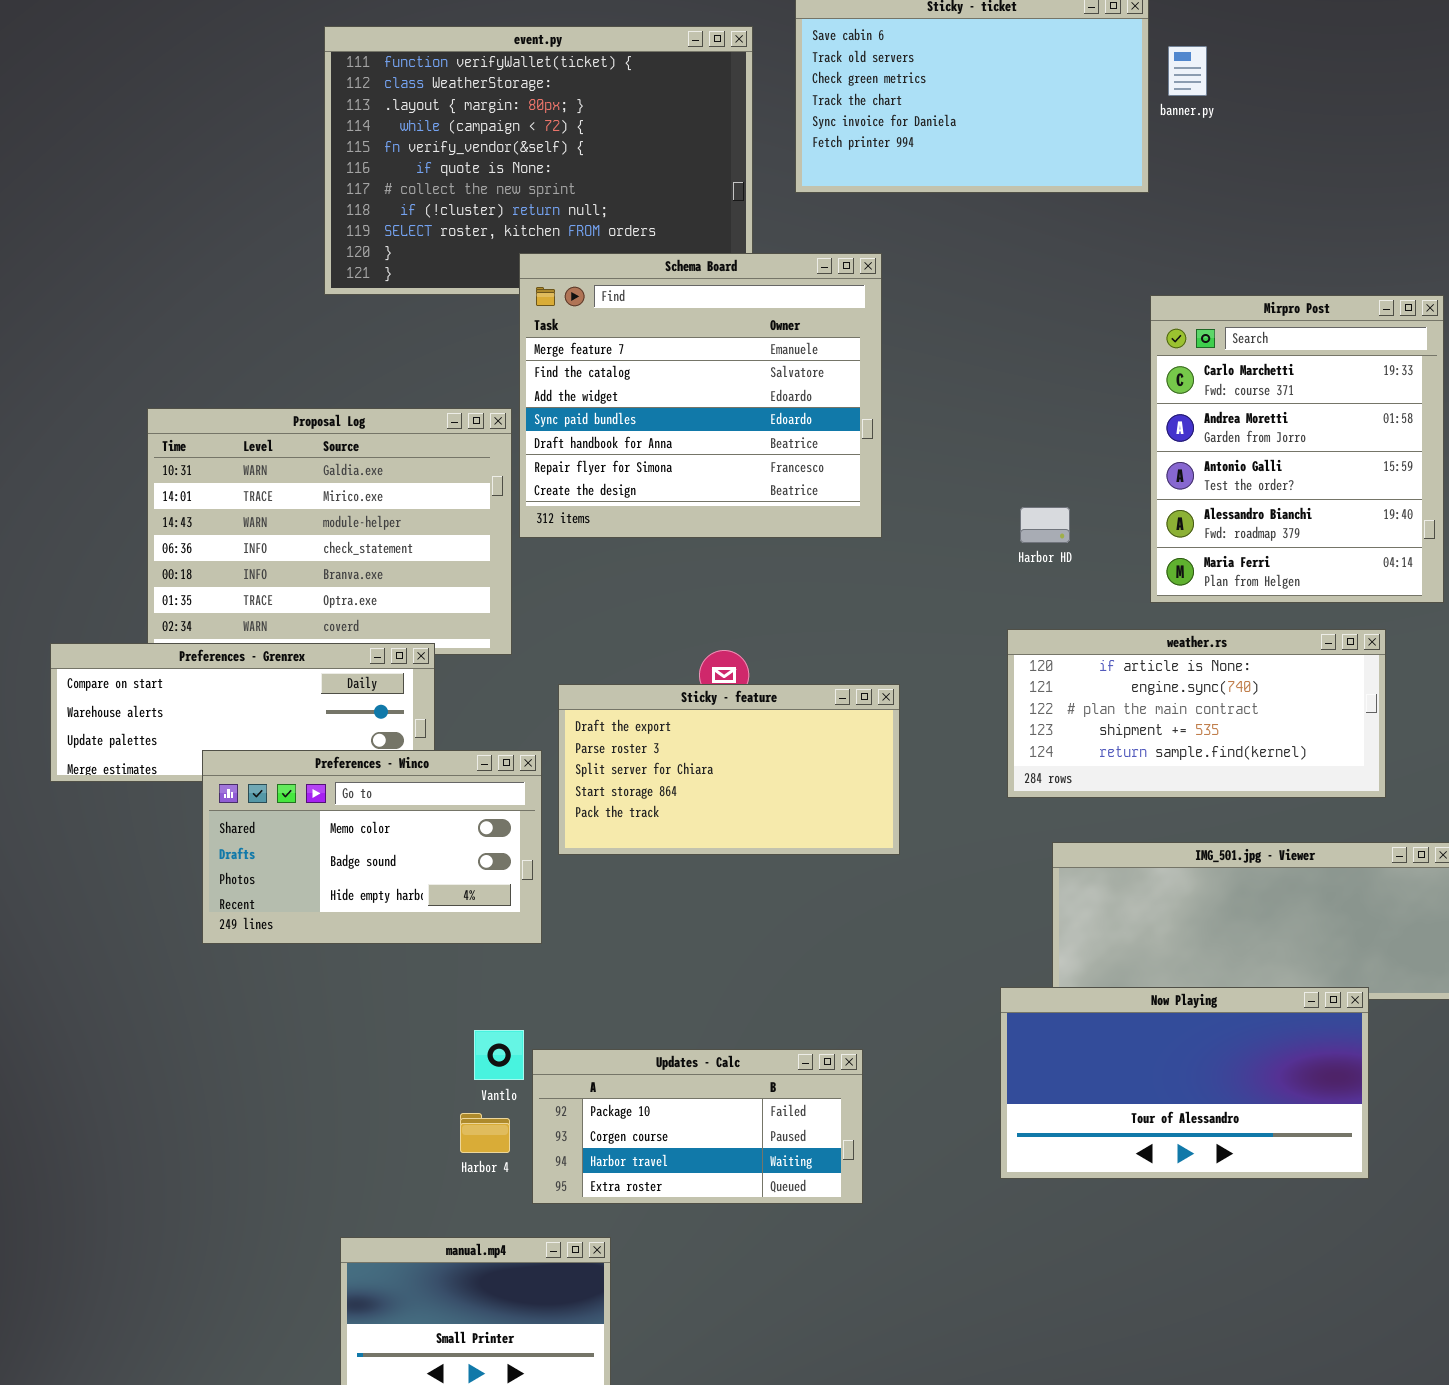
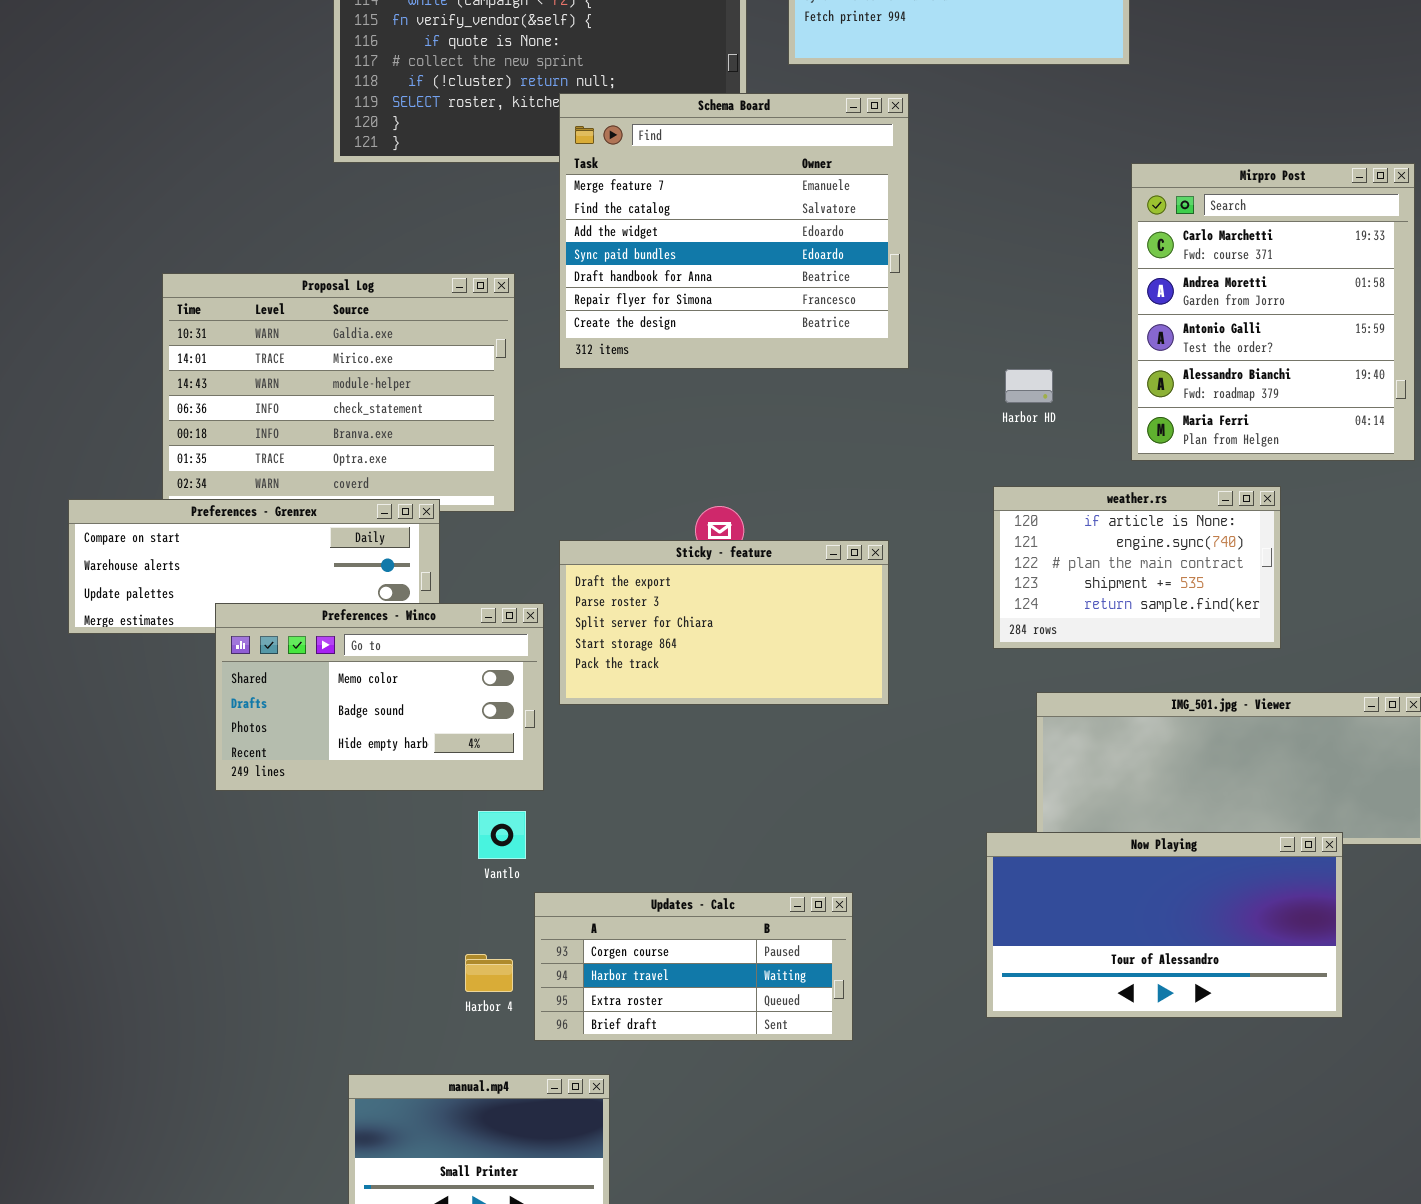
Schema Board: [519,253,882,538] -> [559,93,909,369], moved
weather.rs: [1007,629,1386,798] -> [993,486,1281,649], resized
Vantlo: [474,1030,524,1080] -> [478,811,526,859], moved
Updates - Calc: [532,1049,863,1204] -> [534,892,853,1041], scrolled down 1 row

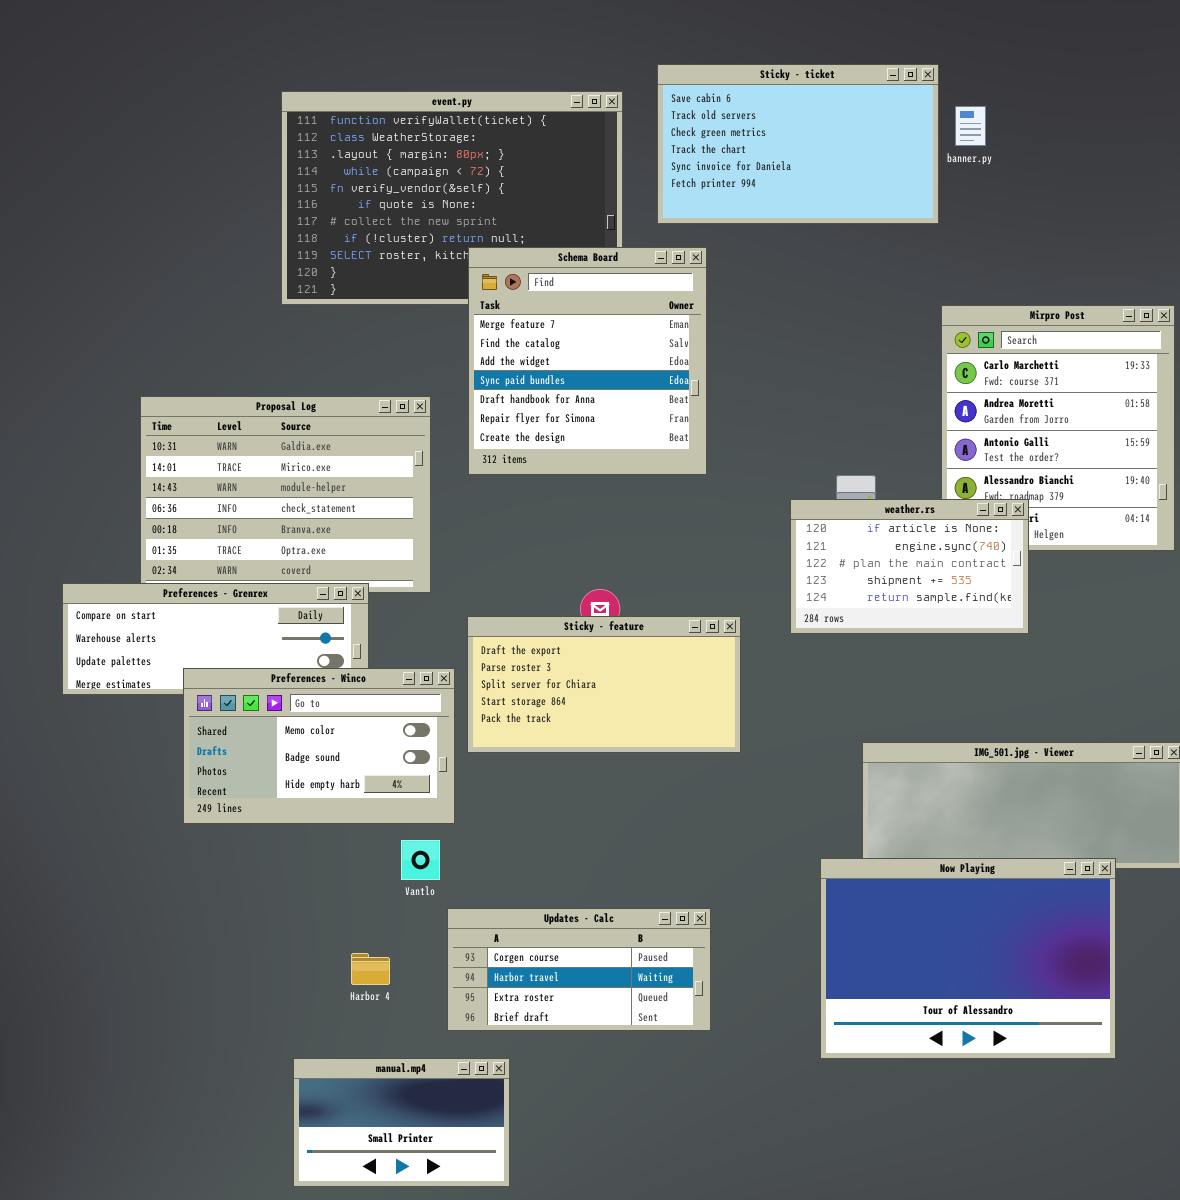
Schema Board: [559,93,909,369] -> [468,247,707,475], resized
weather.rs: [993,486,1281,649] -> [790,499,1029,634], moved
Now Playing: [986,832,1343,1018] -> [820,858,1116,1059], resized
Harbor 4: [465,954,513,992] -> [351,953,390,985], moved

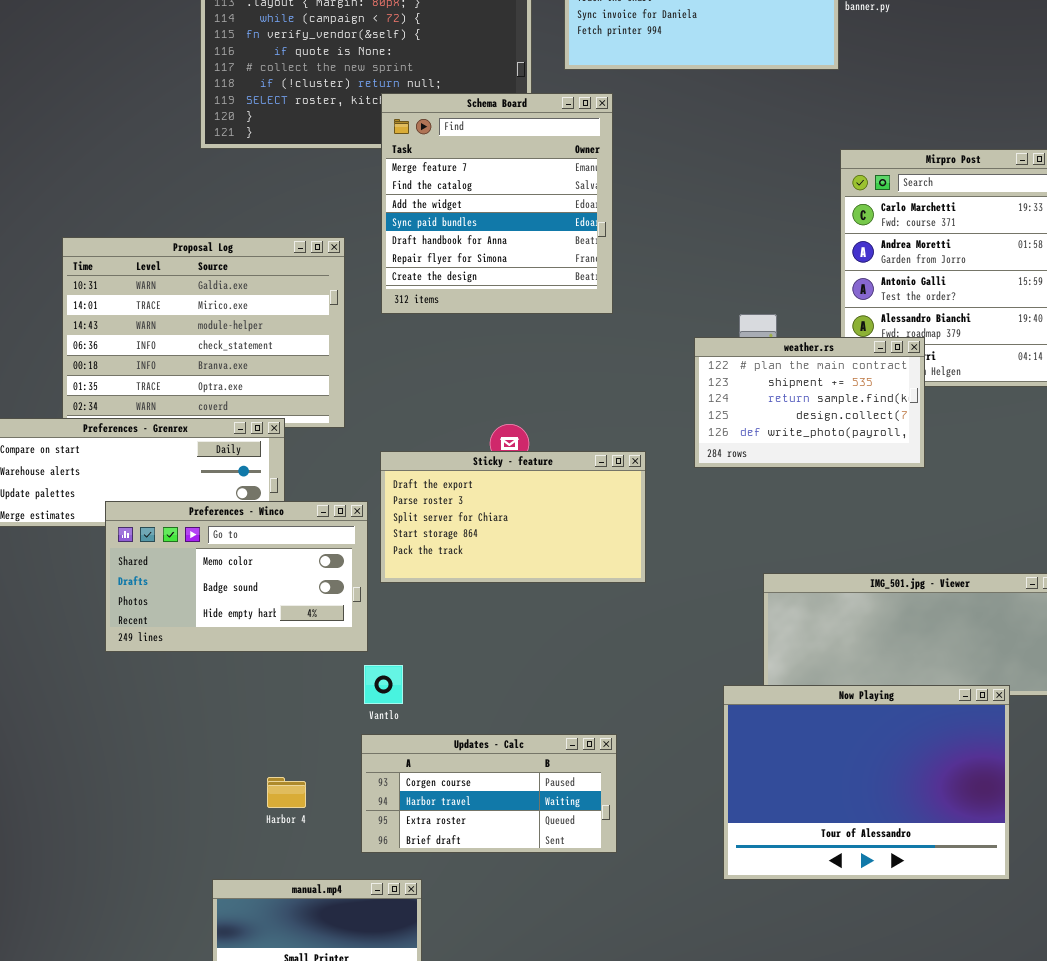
weather.rs: [790,499,1029,634] -> [694,337,925,468], scrolled down 2 rows
Vantlo: [401,840,440,880] -> [364,665,403,704], moved

